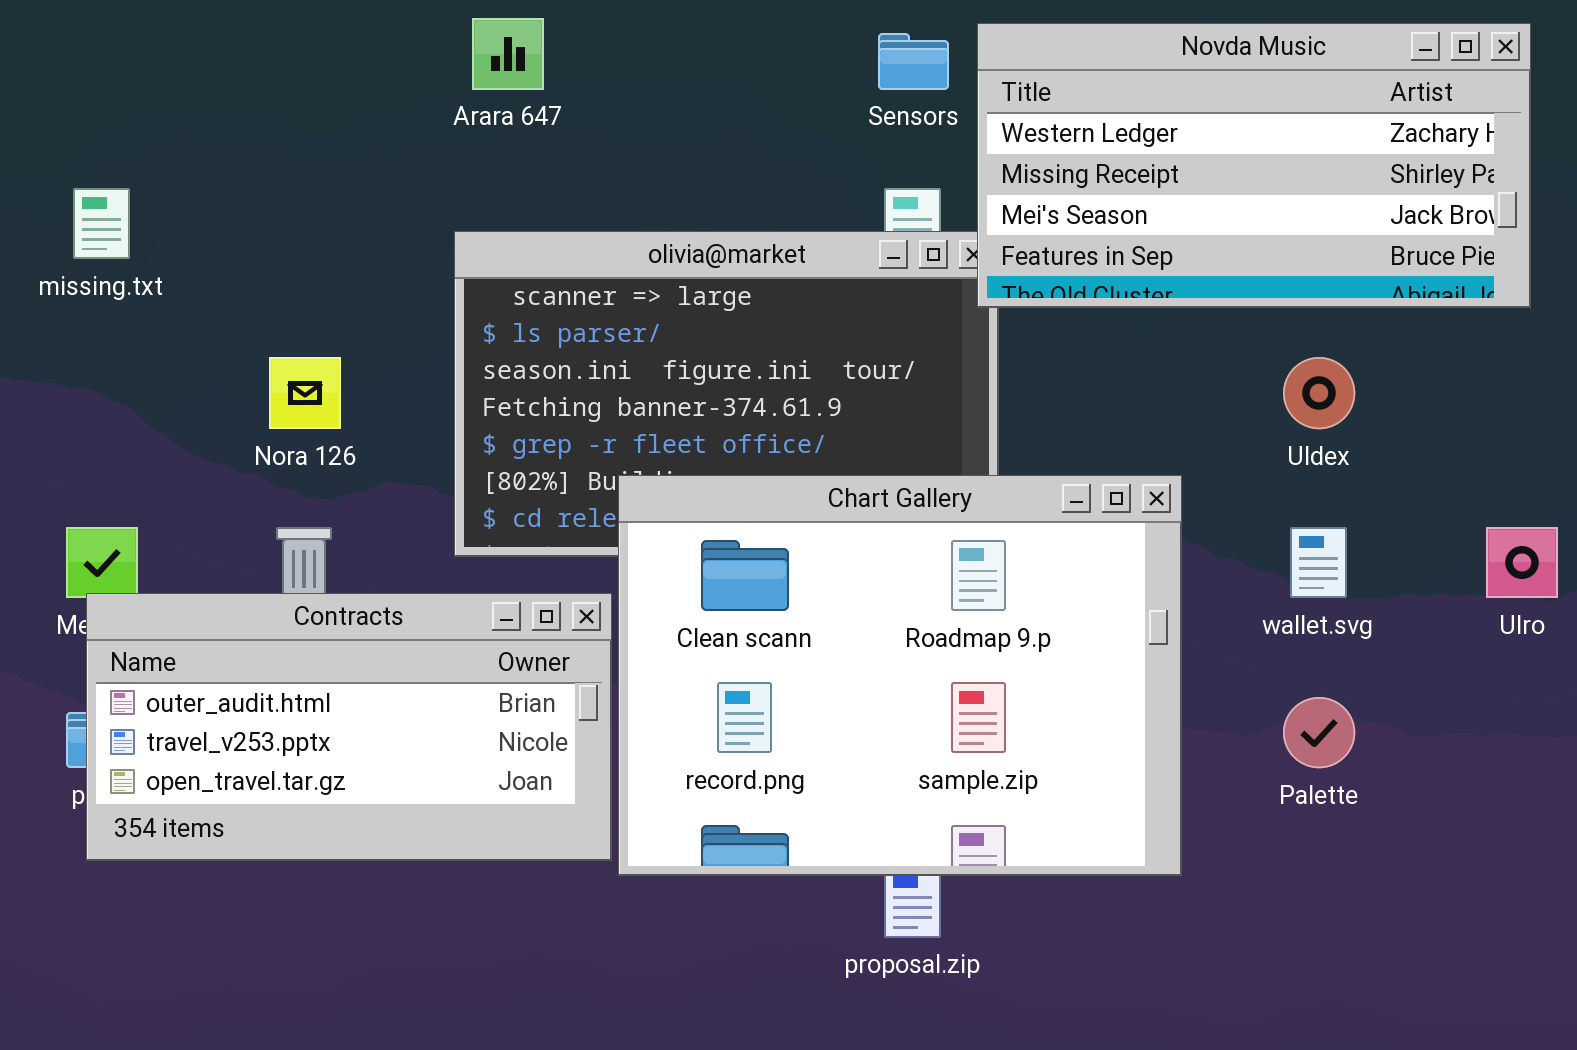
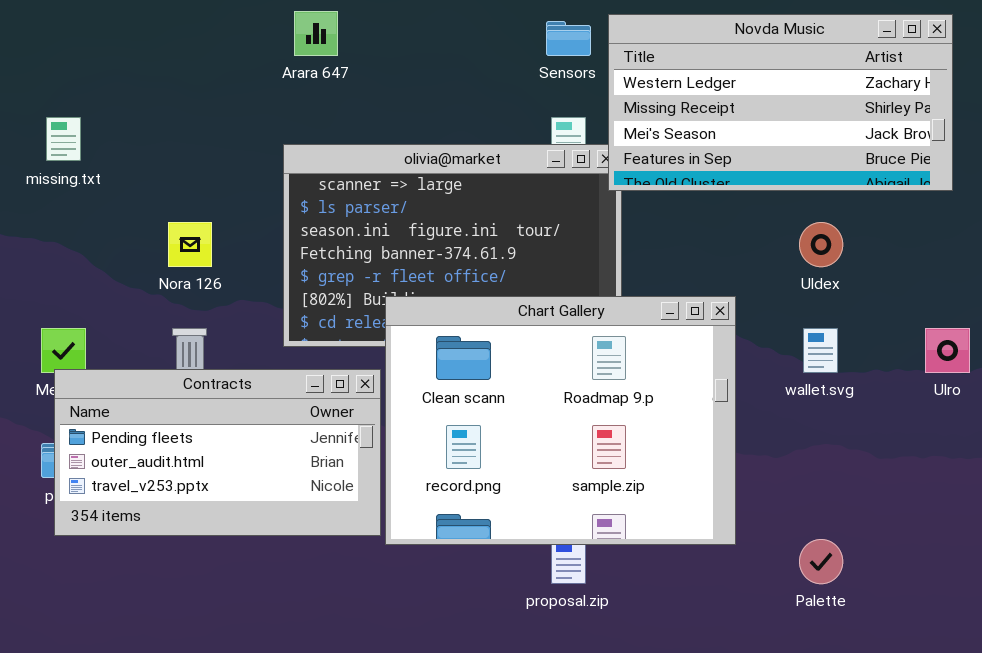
Contracts: [86,593,612,861] -> [54,369,381,536], scrolled up 1 row
Palette: [1283,697,1355,768] -> [799,539,843,584], moved

